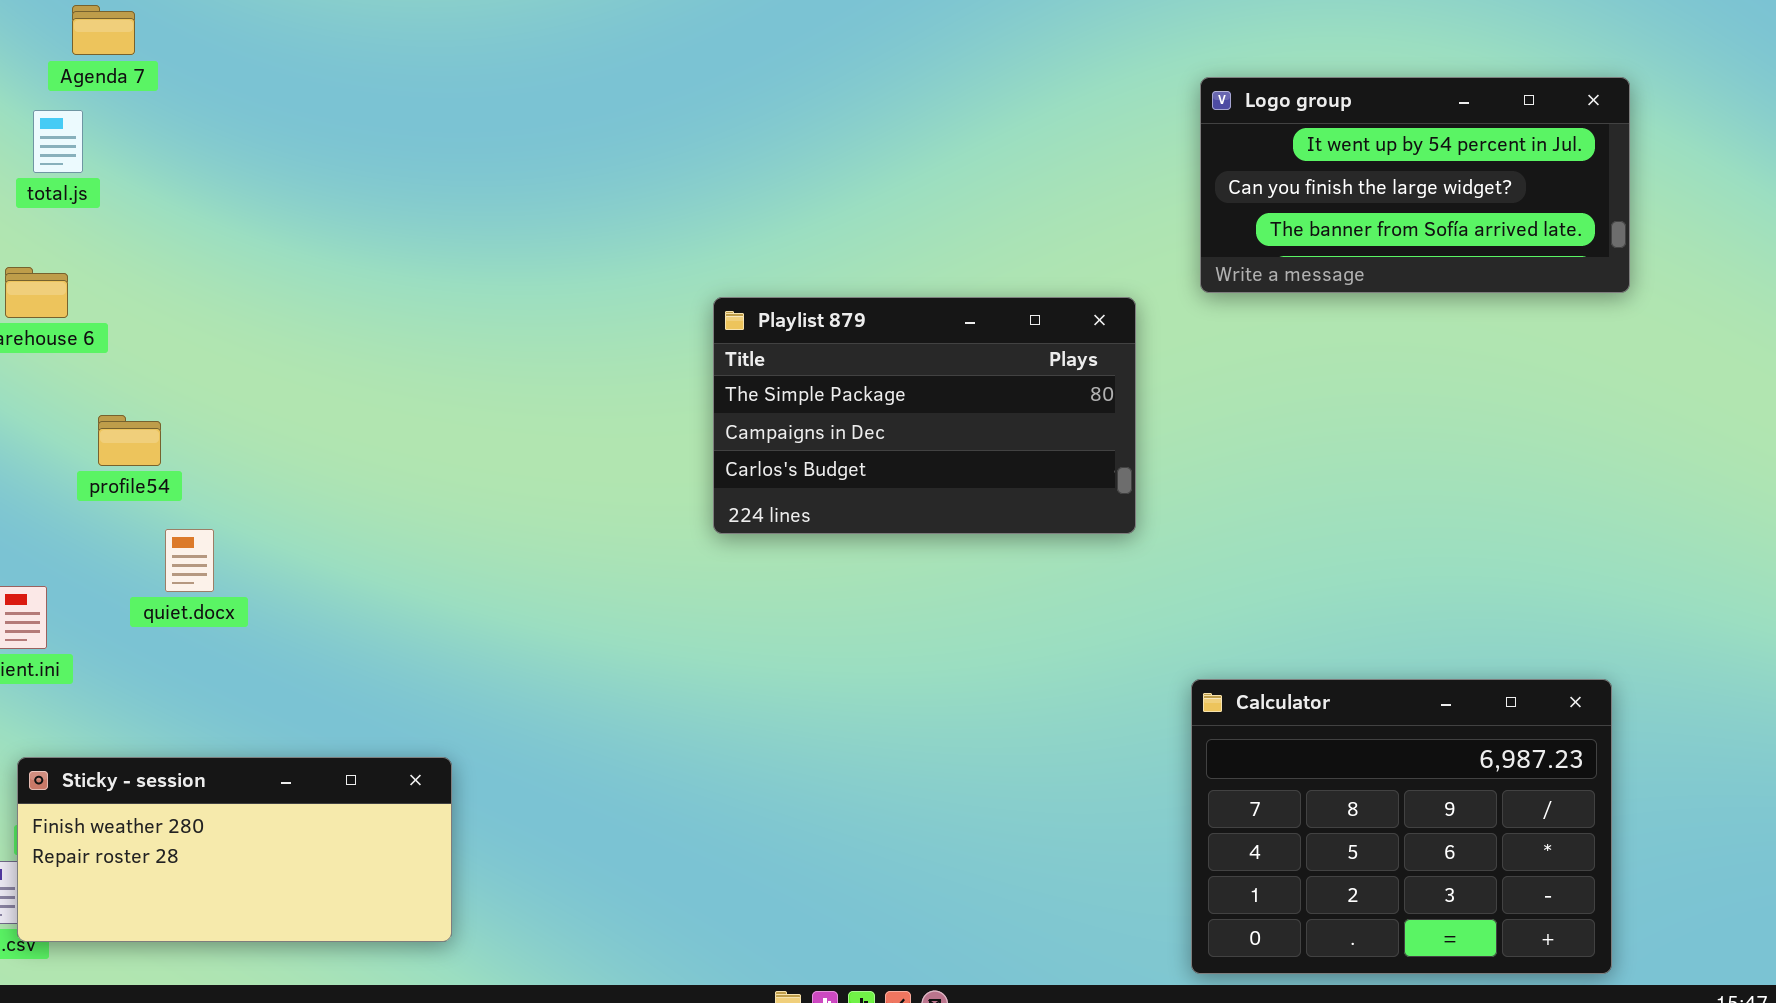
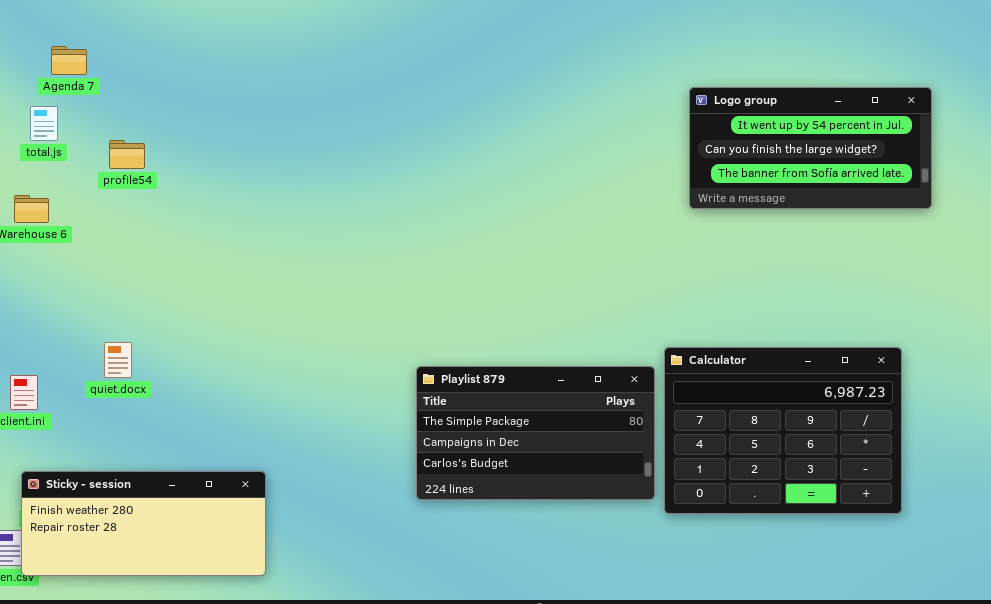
Playlist 879: [713,297,1136,534] -> [416,366,655,500], moved
profile54: [98,415,161,466] -> [109,140,145,169], moved
Calculator: [1191,679,1612,974] -> [664,347,902,514], moved

